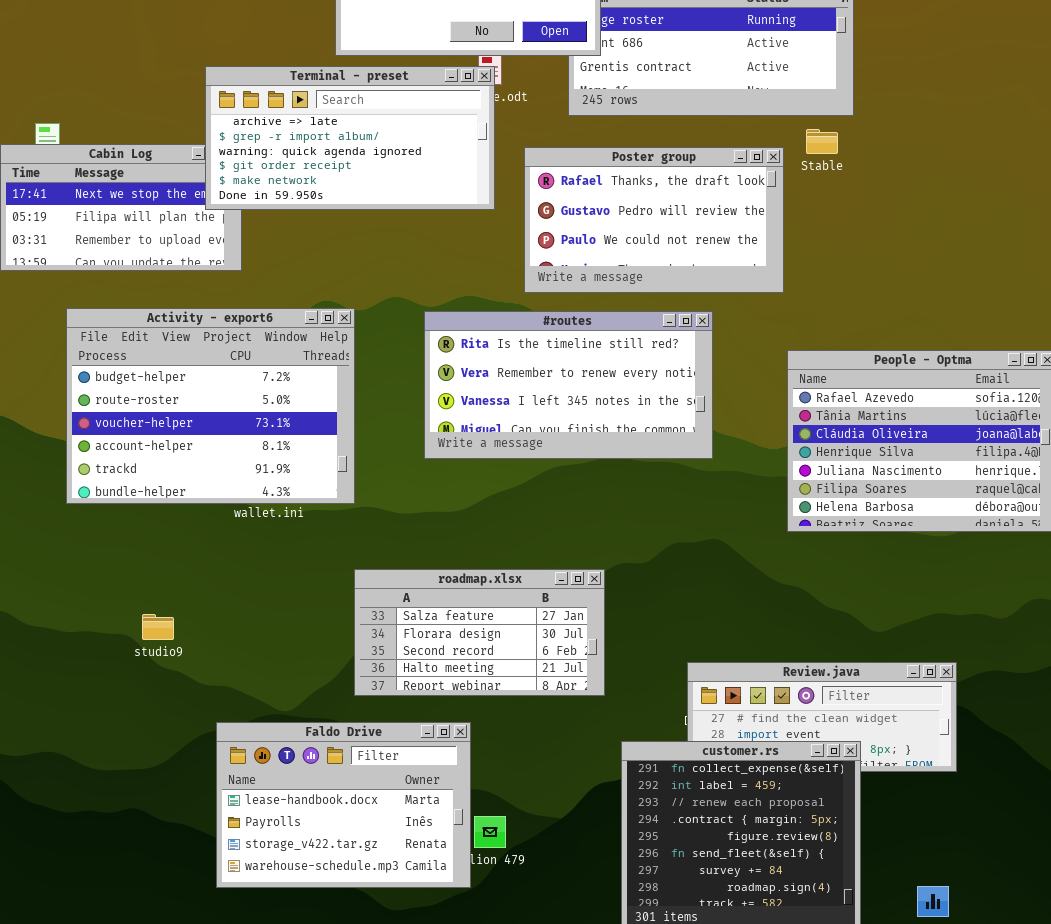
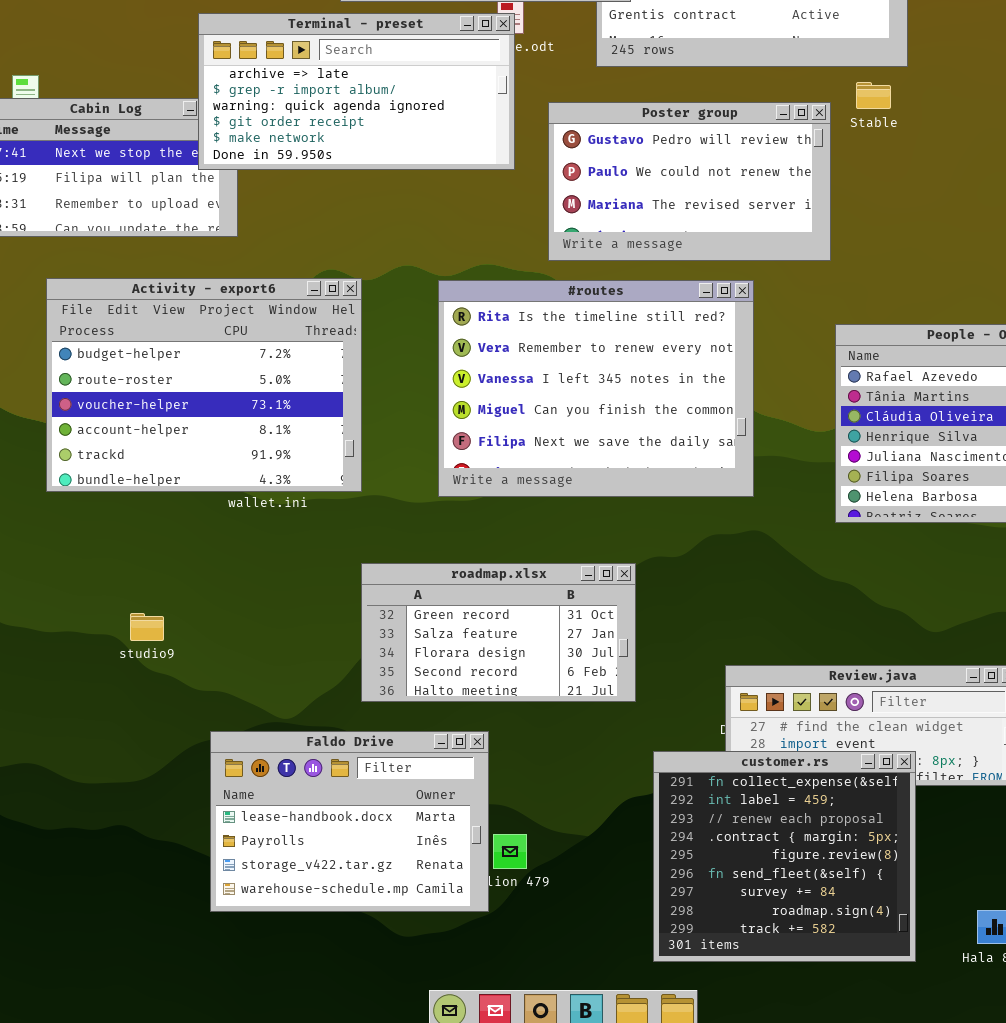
Poster group: [524,147,784,293] -> [548,102,831,261], scrolled down 1 row
#routes: [424,311,713,459] -> [438,280,754,497], resized
roadmap.xlsx: [354,569,605,696] -> [361,563,636,702], scrolled up 1 row

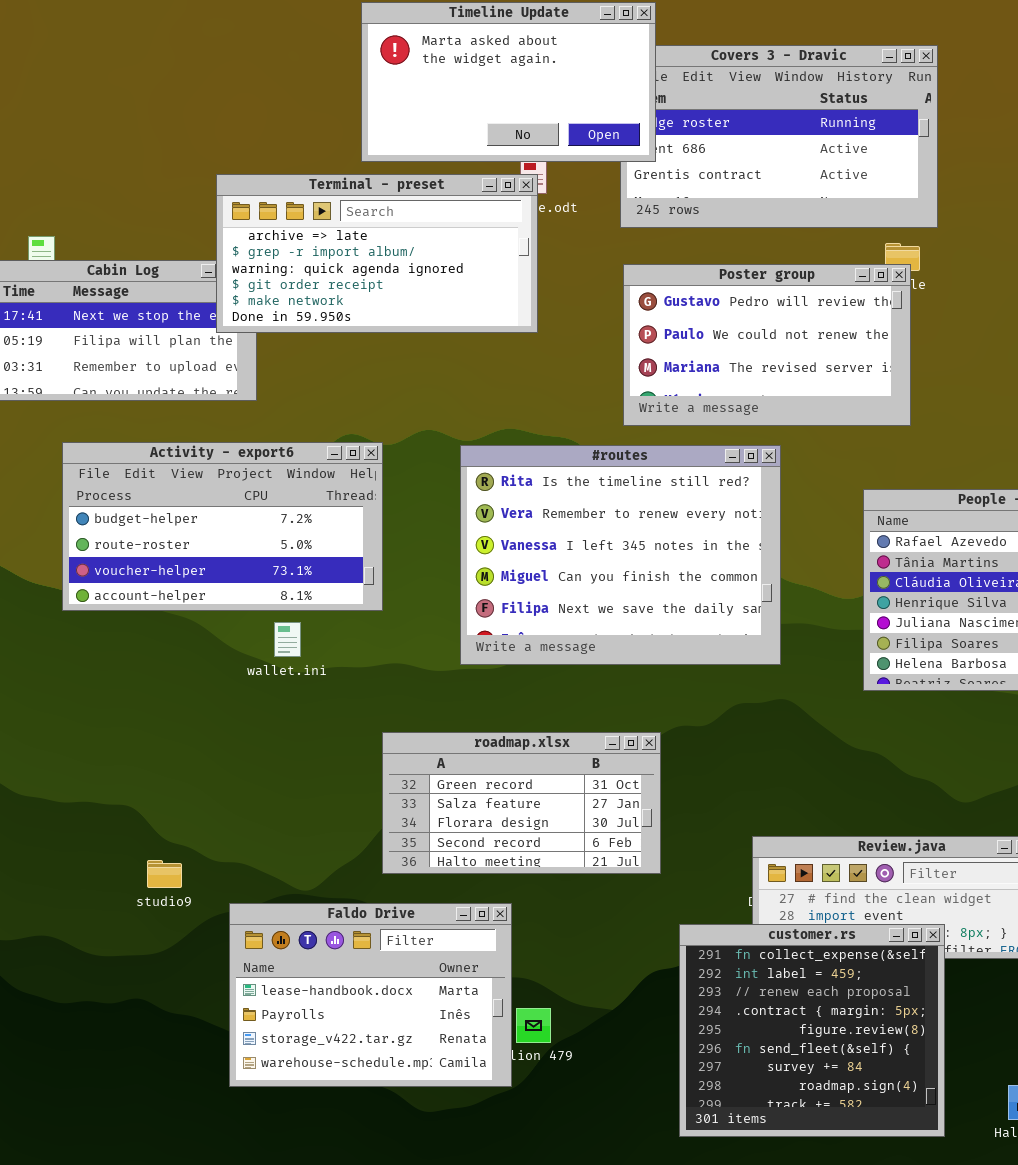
Poster group: [548,102,831,261] -> [623,264,911,426], moved
Activity - export6: [46,278,362,492] -> [62,442,383,611], resized
studio9: [130,613,164,641] -> [147,860,182,888], moved

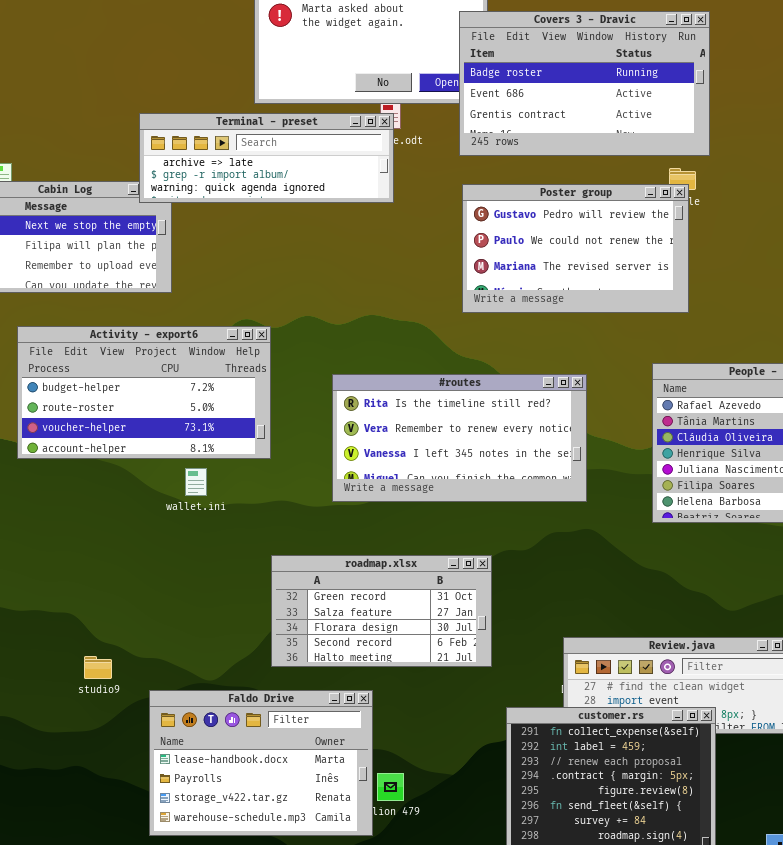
Covers 3 - Dravic: [620,45,938,228] -> [459,11,710,156], raised
Terminal - preset: [216,174,538,333] -> [139,113,394,203], resized
#routes: [460,445,781,665] -> [332,374,587,502], resized

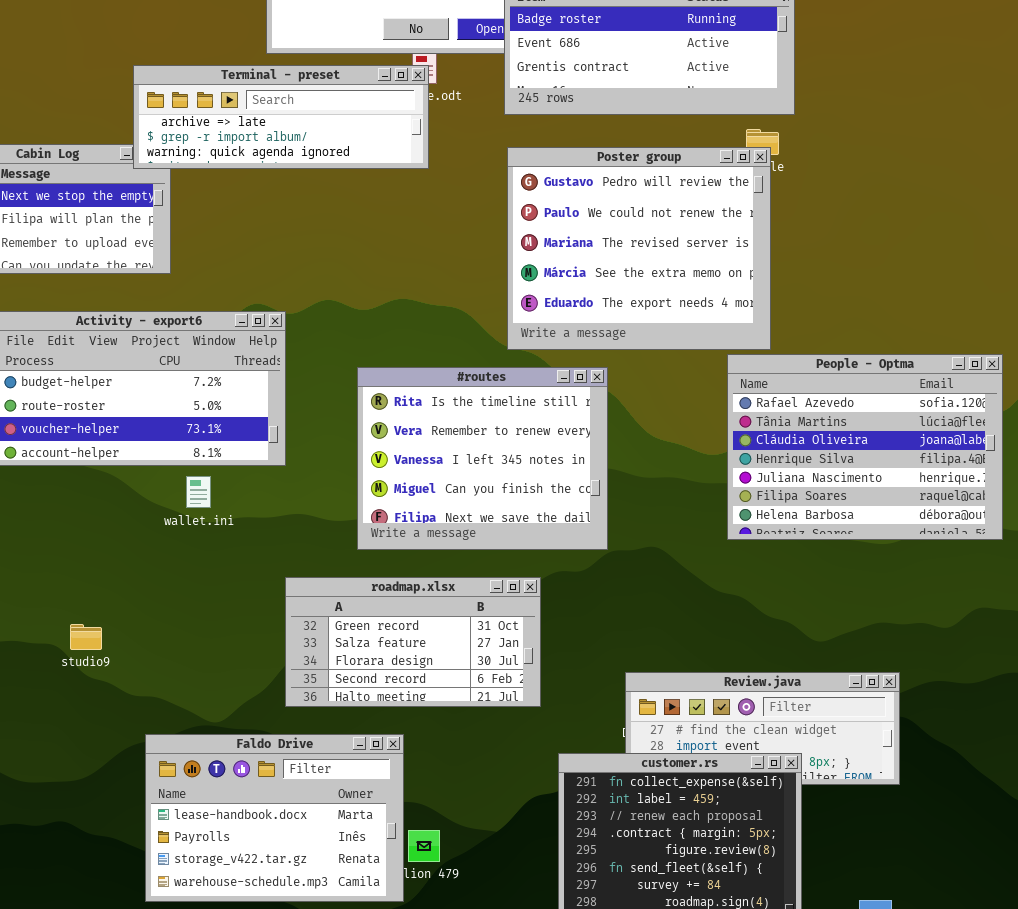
Poster group: [462,184,689,313] -> [507,147,771,350], resized
#routes: [332,374,587,502] -> [357,367,608,550], resized
studio9: [84,656,112,679] -> [70,624,102,650], moved

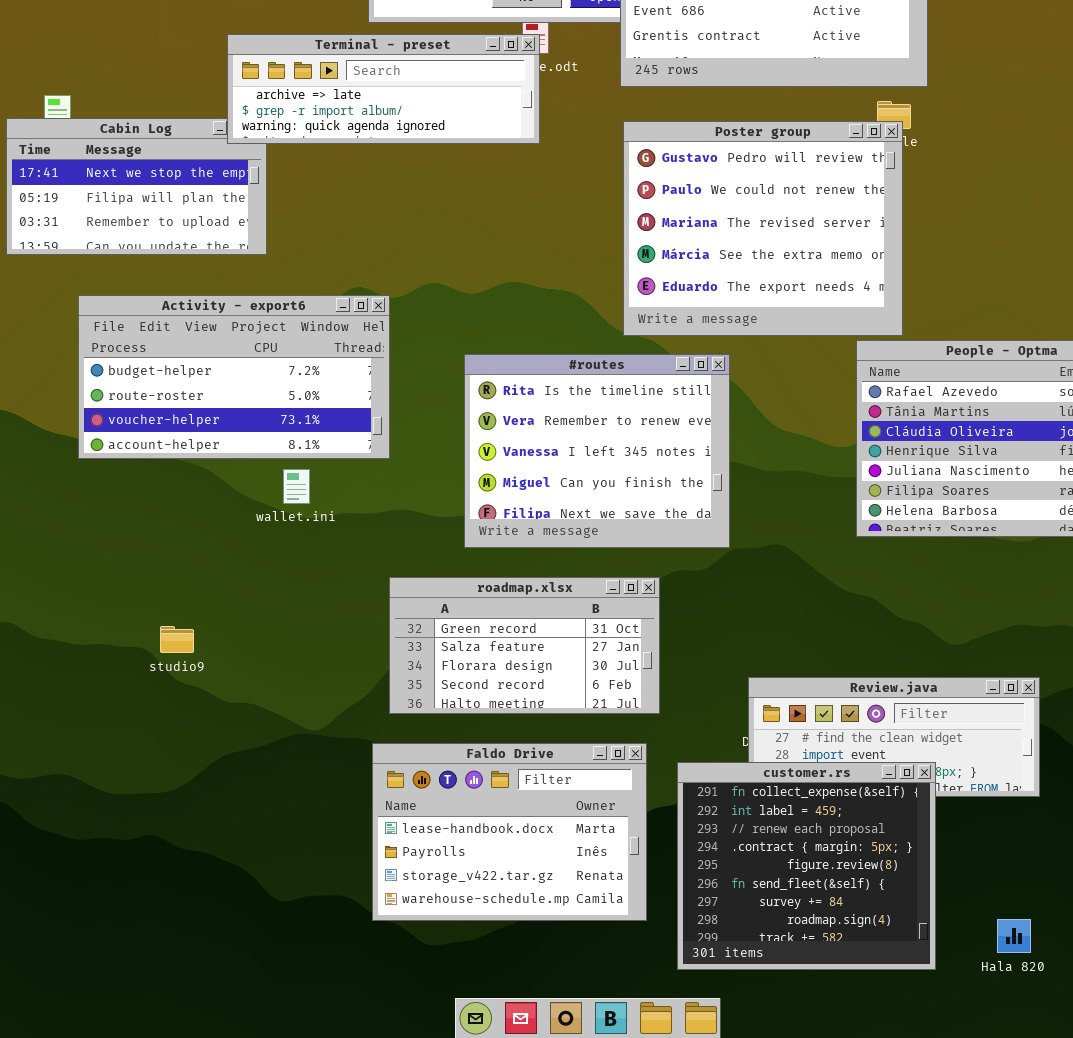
Faldo Drive: [145,734,404,902] -> [372,743,647,921], moved

